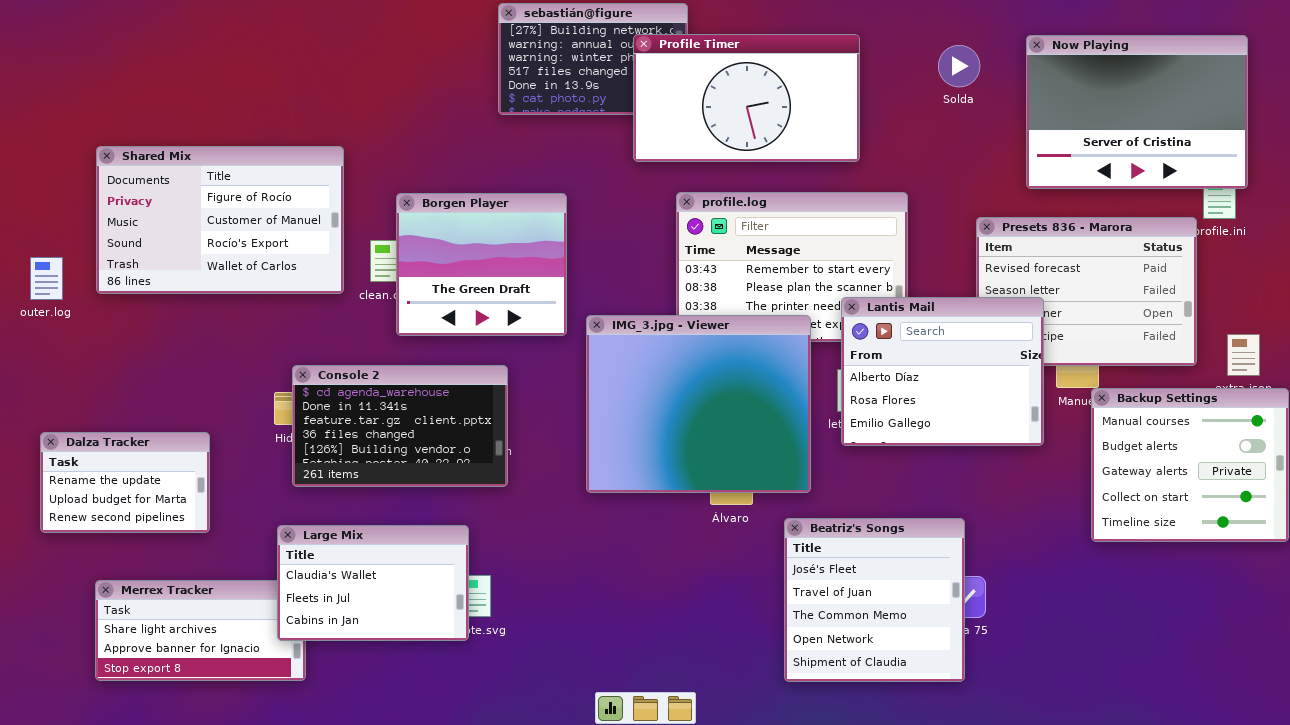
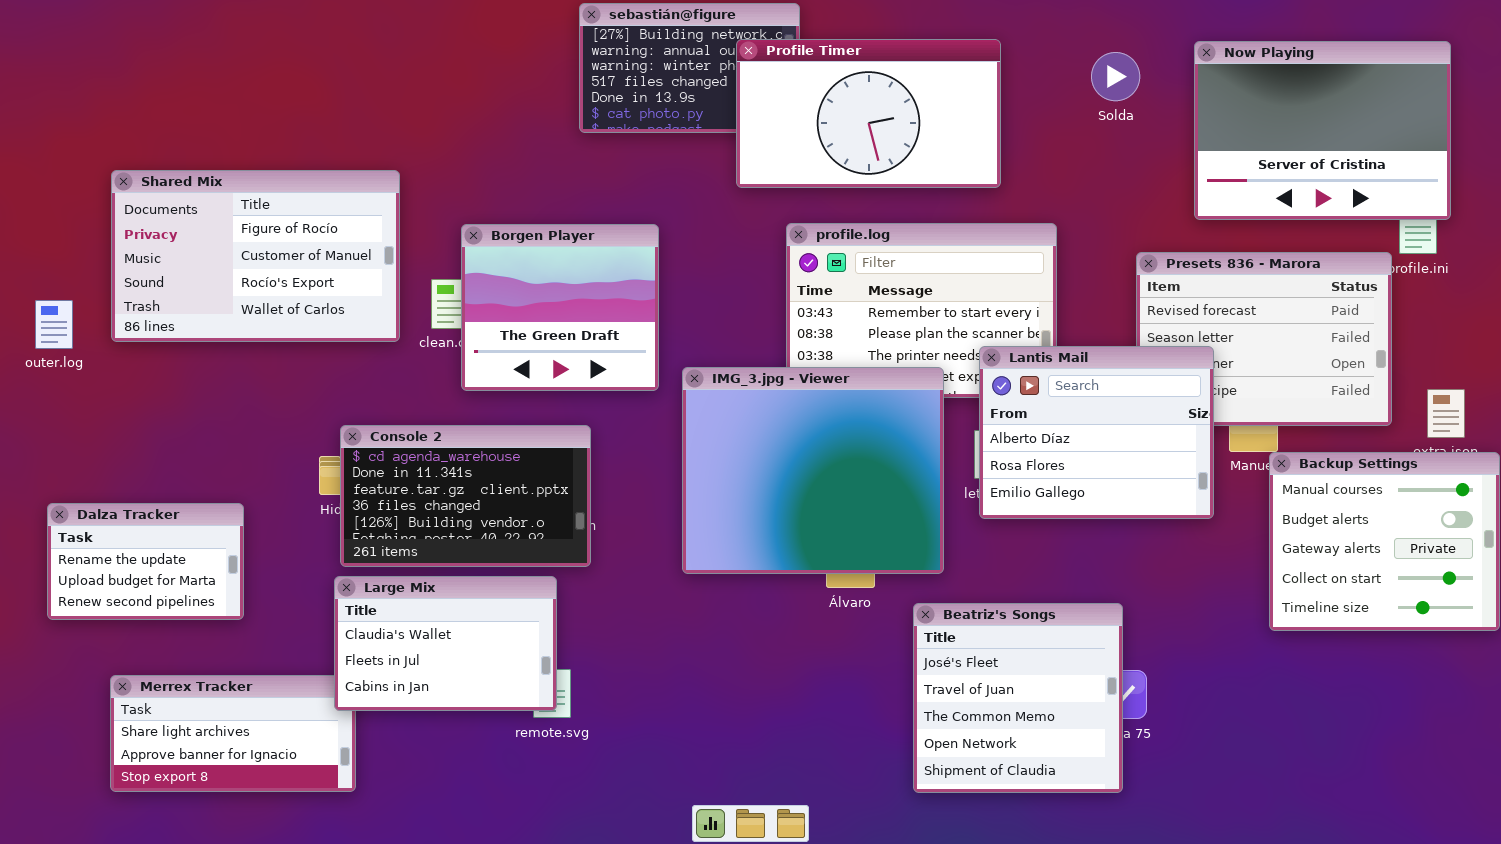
Large Mix: [277,525,469,641] -> [334,576,557,711], moved

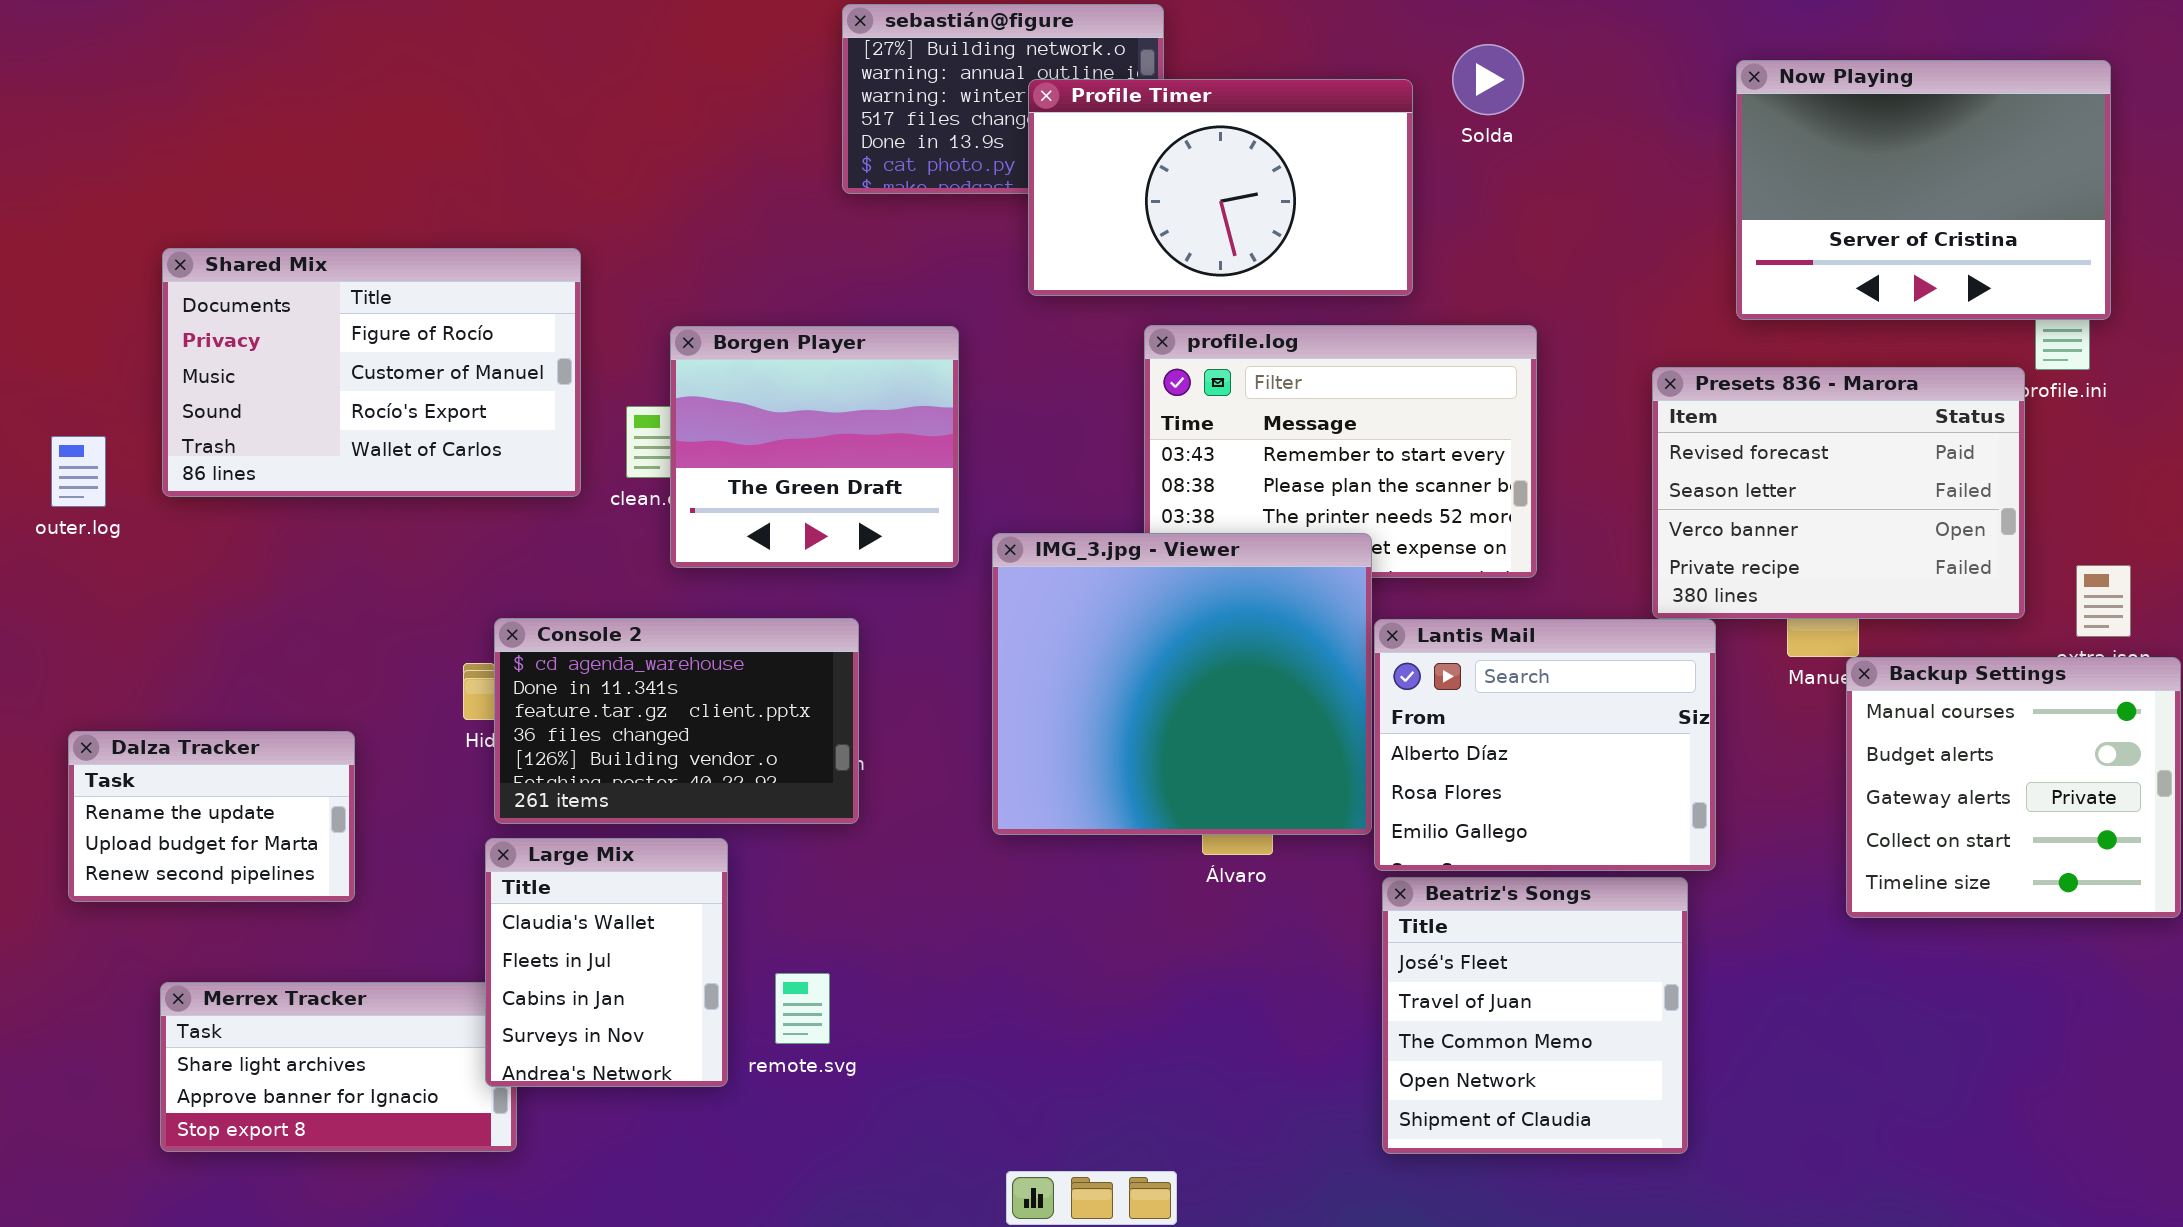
Profile Timer: [736,39,1001,188] -> [1028,79,1413,296], moved
Solda: [1091,52,1140,101] -> [1452,44,1524,115], moved
Lantis Mail: [979,346,1214,519] -> [1374,619,1716,871], moved
Large Mix: [334,576,557,711] -> [485,838,728,1087], resized
Beatriz's Songs: [913,603,1123,793] -> [1382,877,1688,1154], moved

